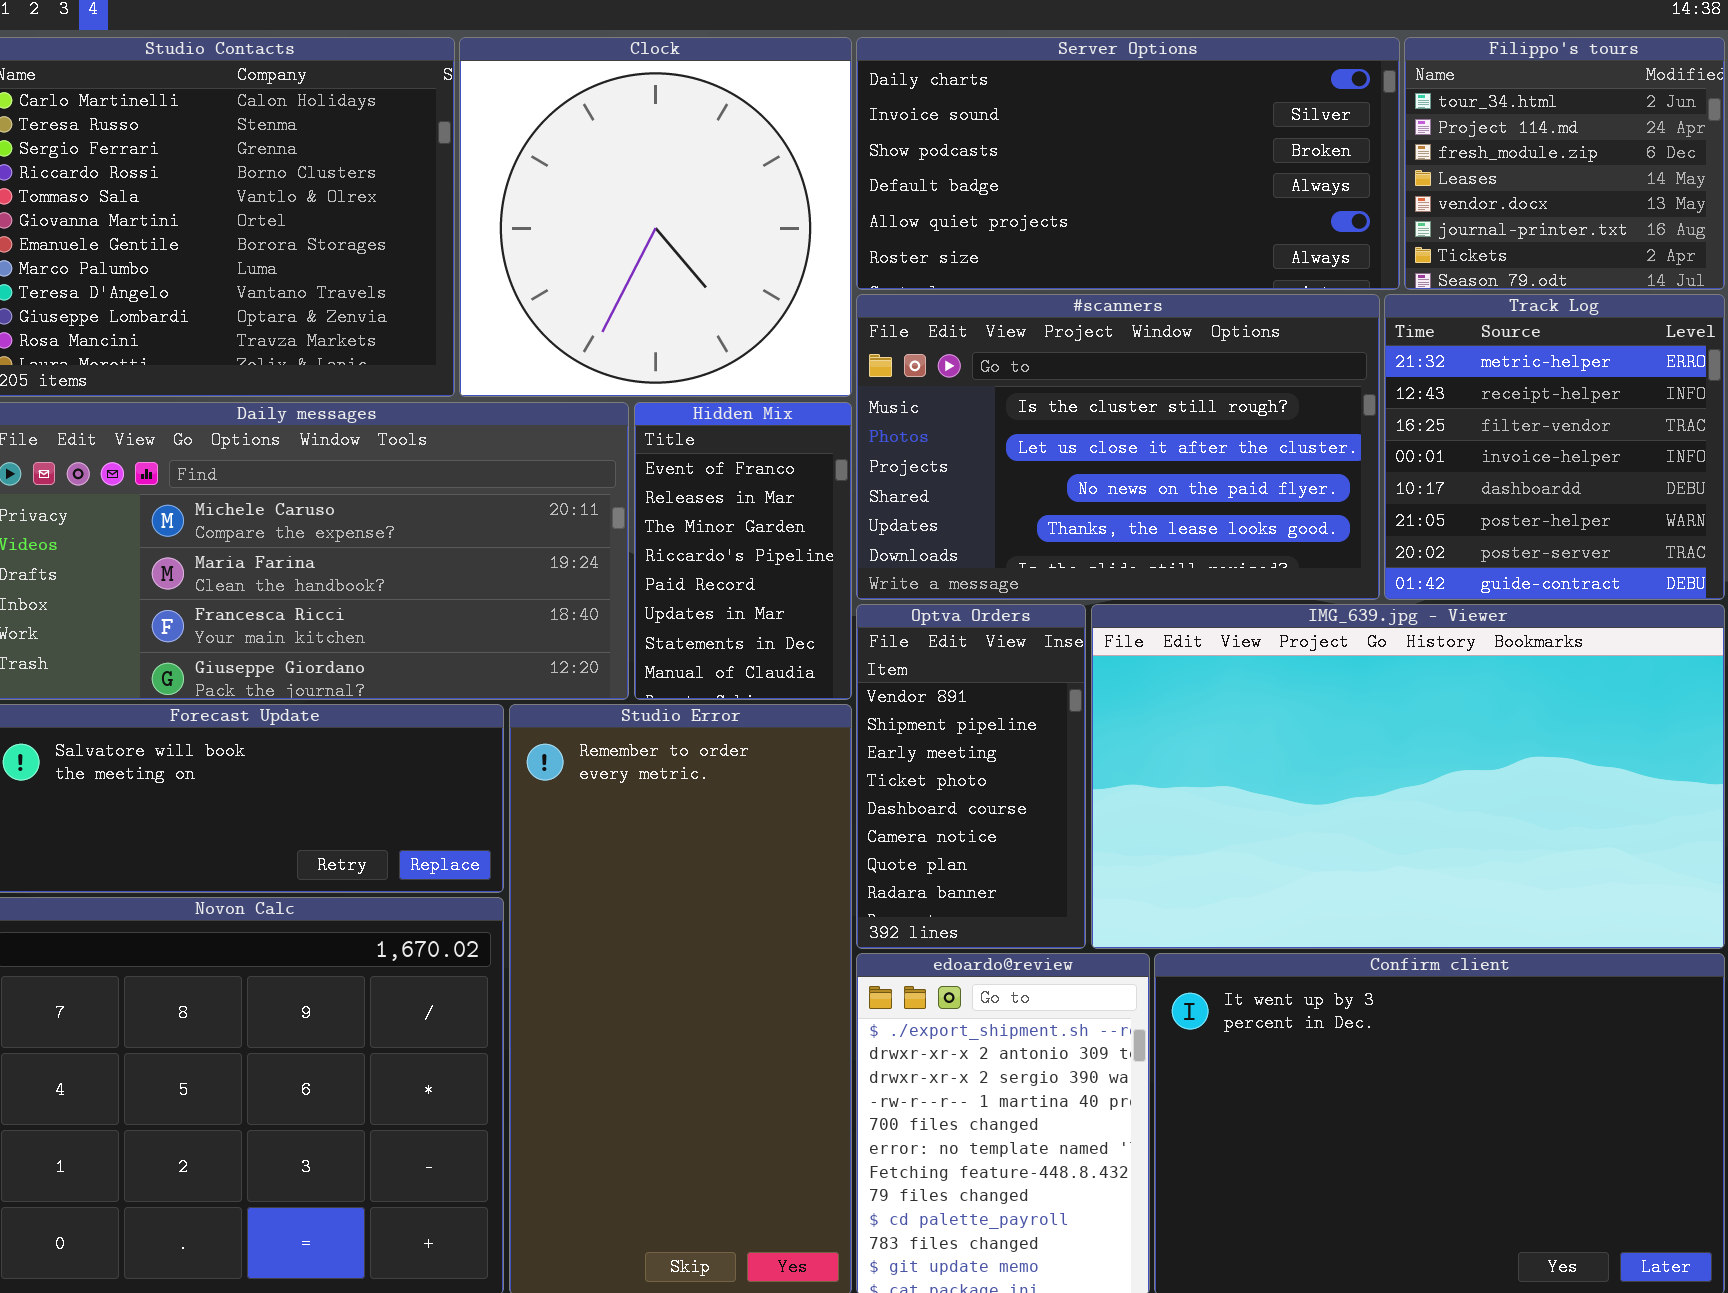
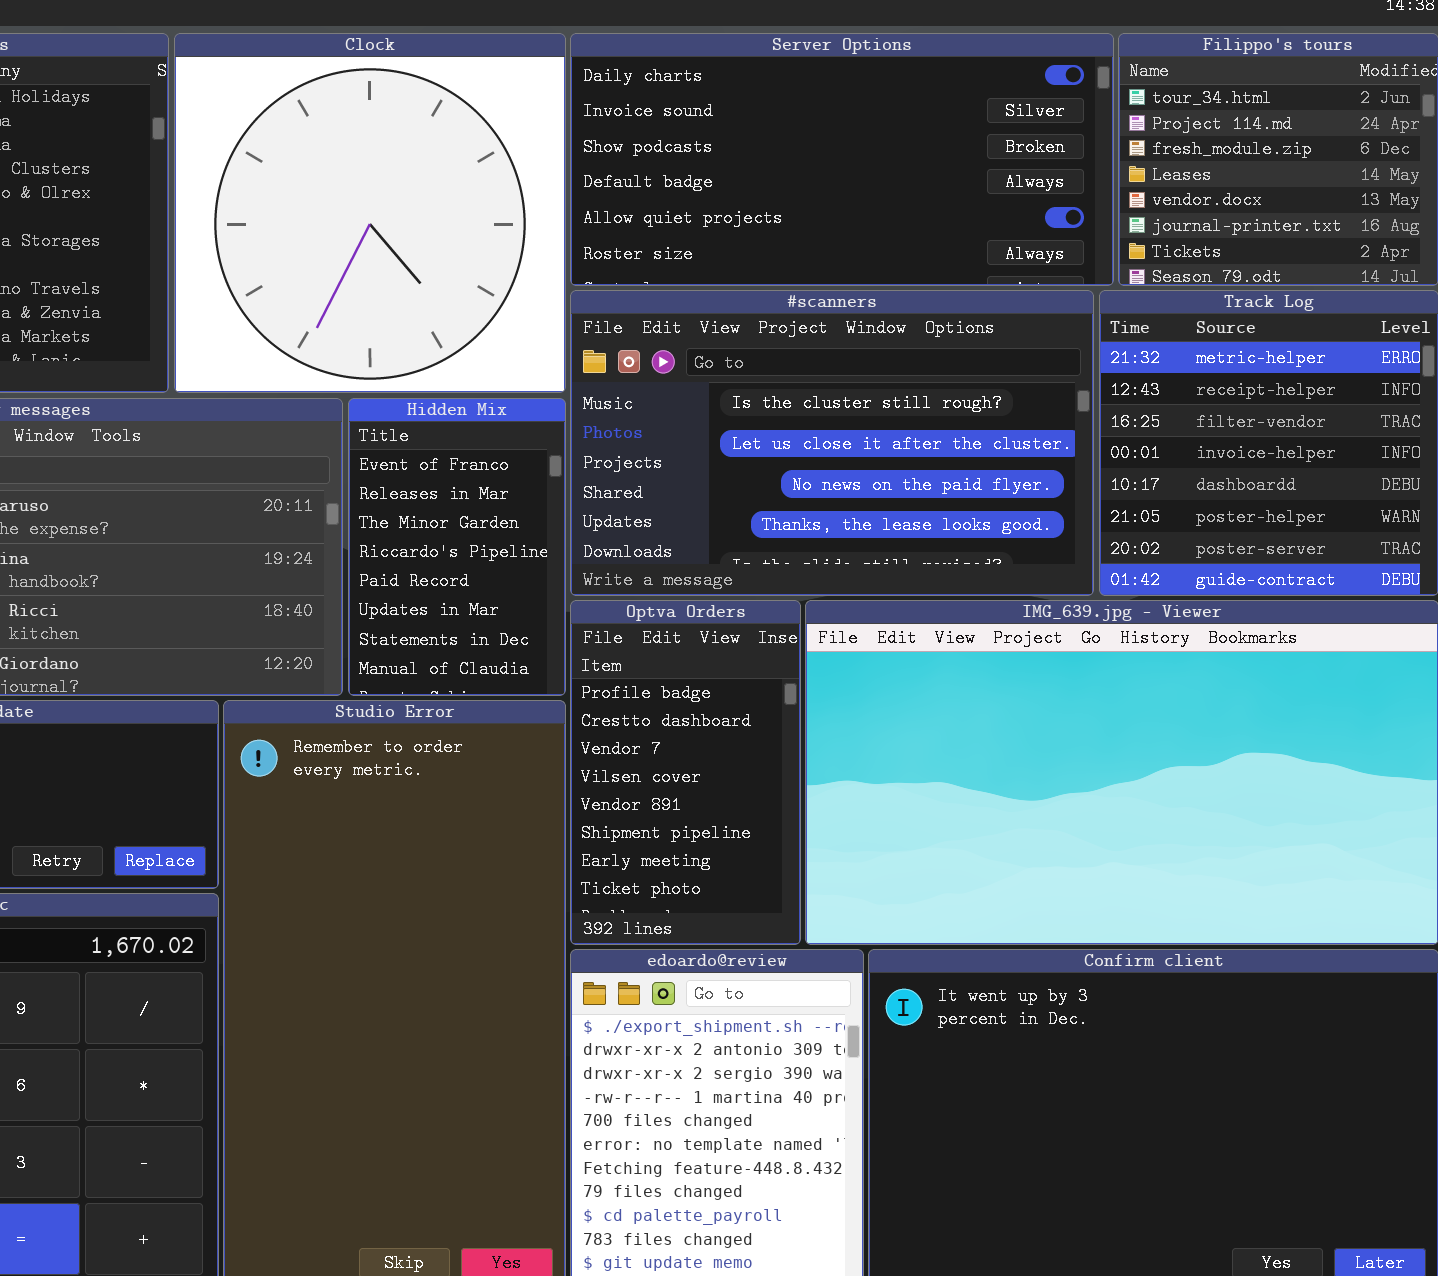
Optva Orders: [856,604,1086,949] -> [570,600,801,945], scrolled up 4 rows

